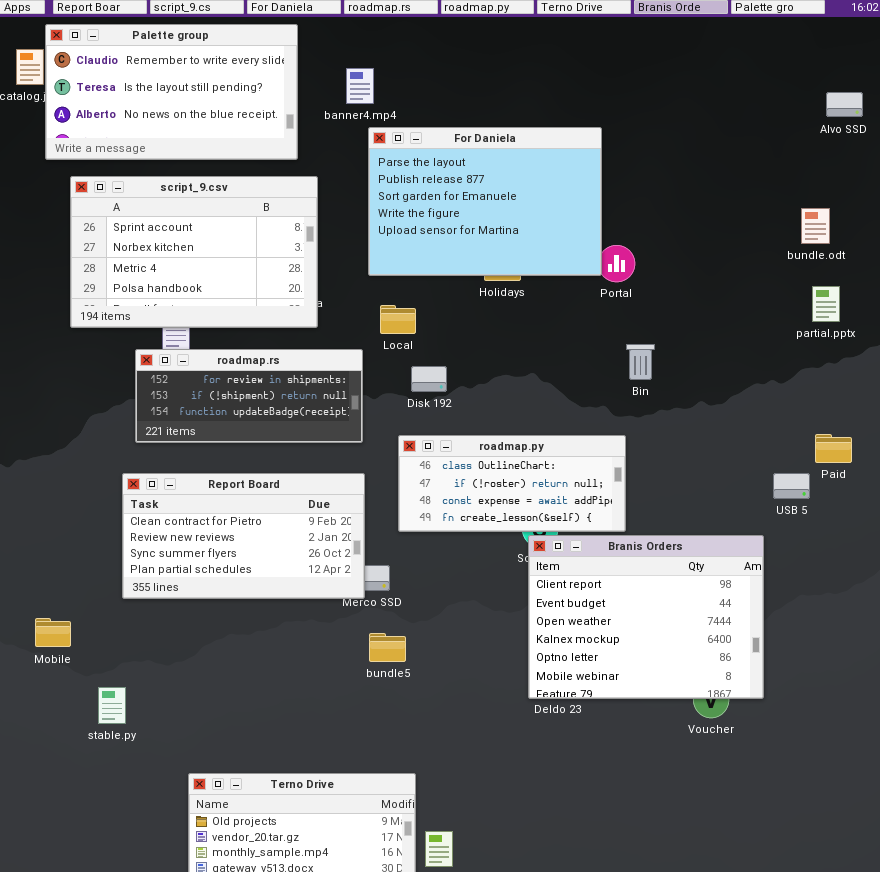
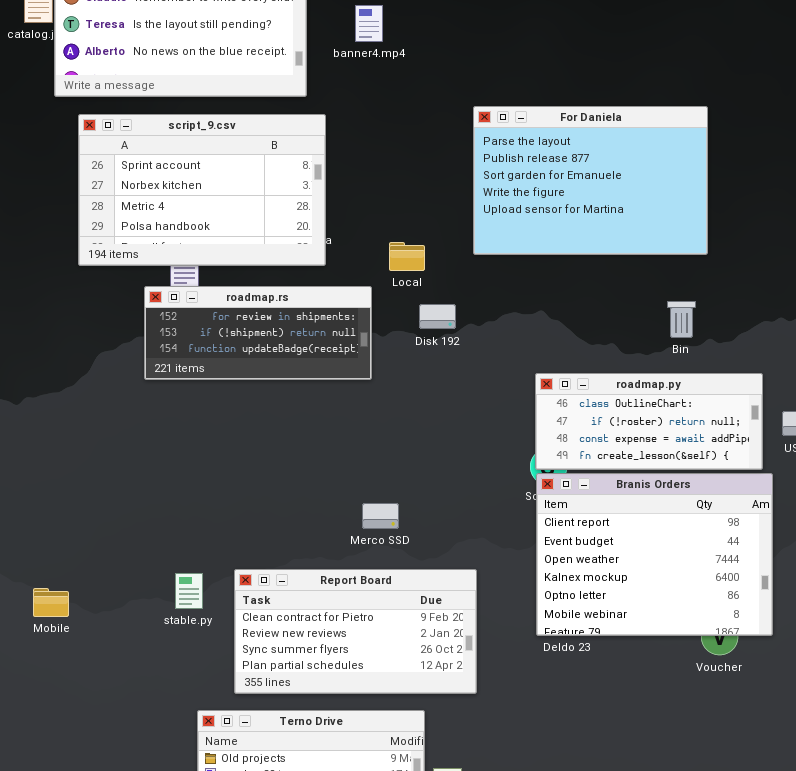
For Daniela: [368,127,602,276] -> [473,106,708,255], moved
Bin: [626,344,655,380] -> [667,301,696,338], moved
roadmap.py: [398,435,626,532] -> [535,373,763,470], moved
Report Board: [122,473,365,599] -> [234,569,477,694], moved
Mobile: [35,618,71,647] -> [33,588,69,617], moved
stable.py: [98,687,126,724] -> [175,573,203,609], moved

